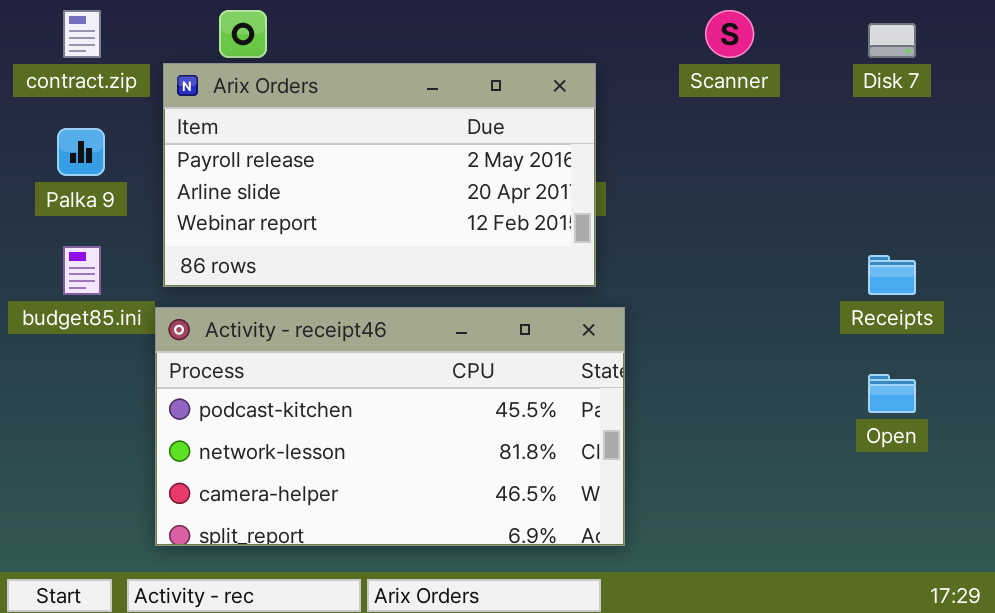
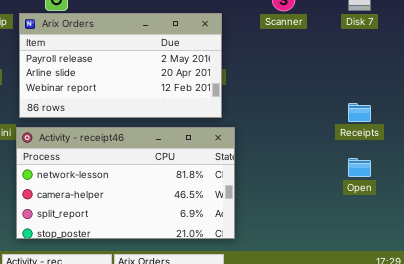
Activity - receipt46: [155,307,625,546] -> [16,127,235,239], scrolled down 1 row

